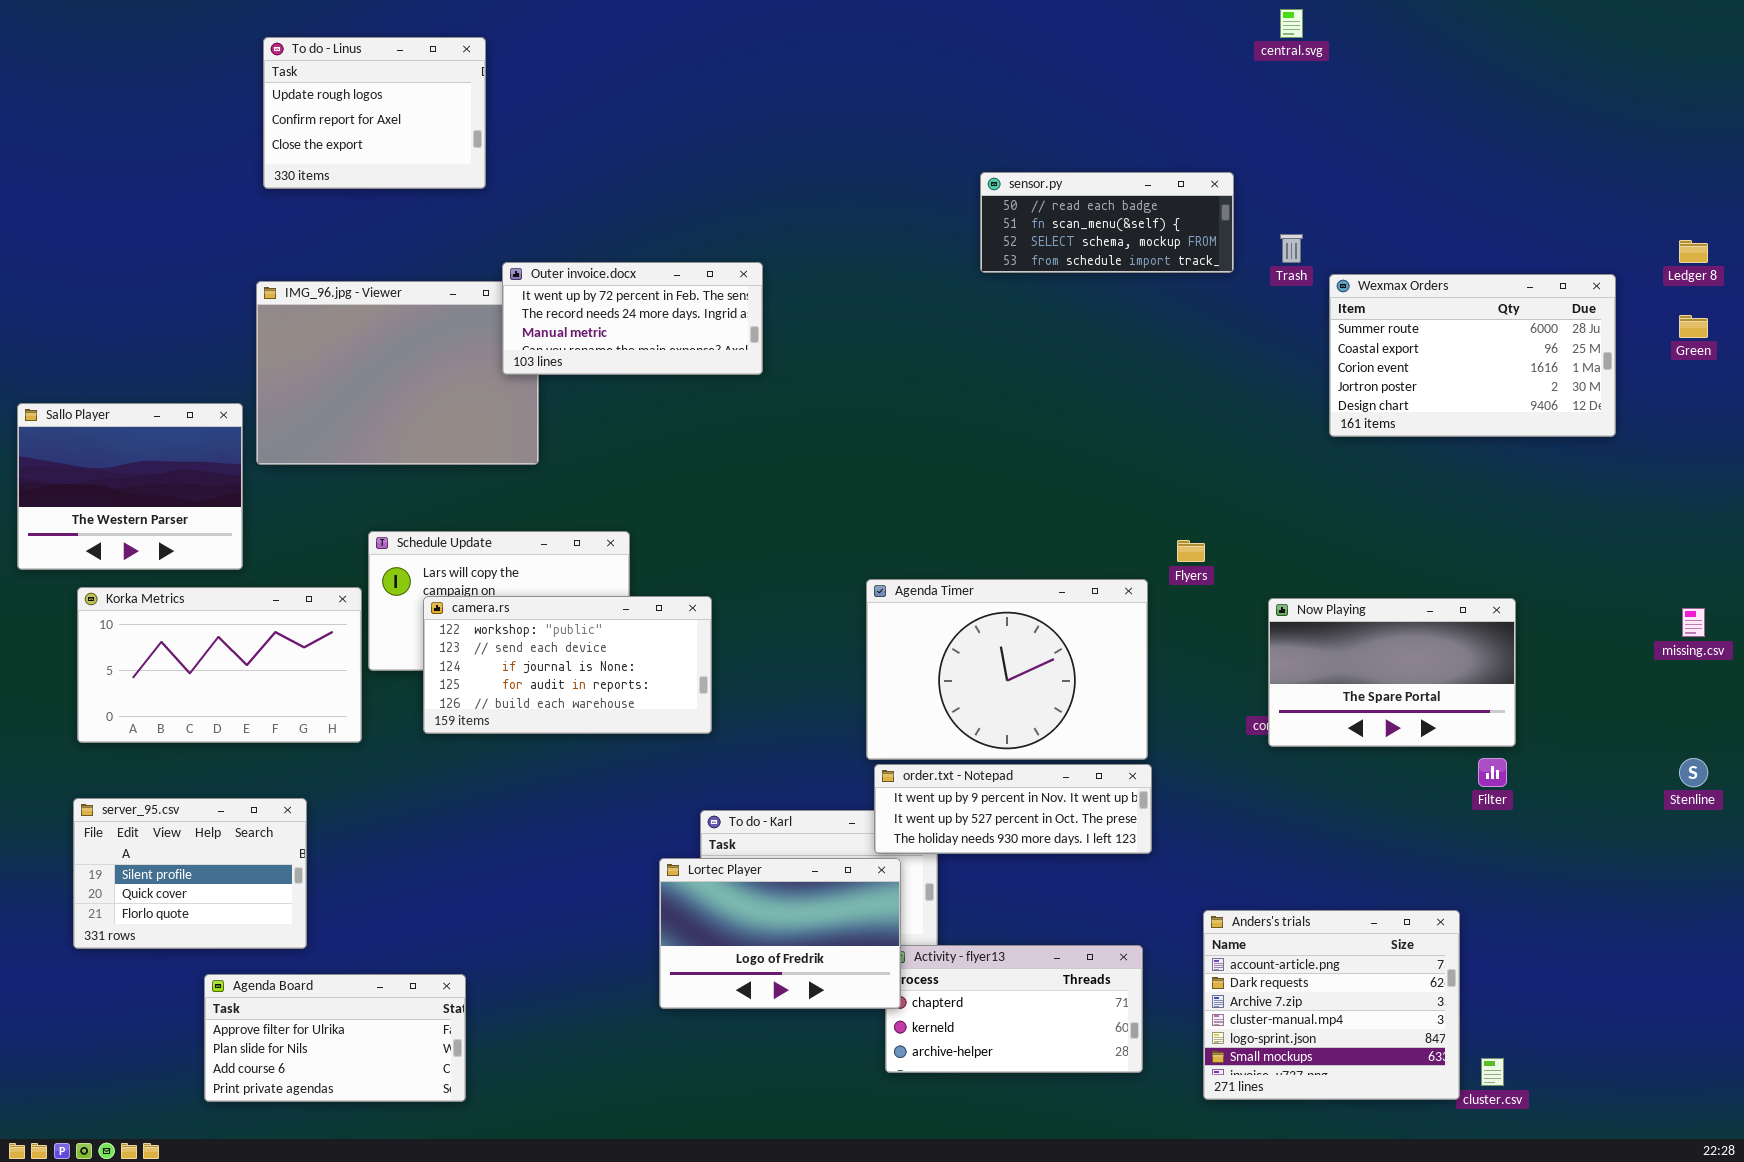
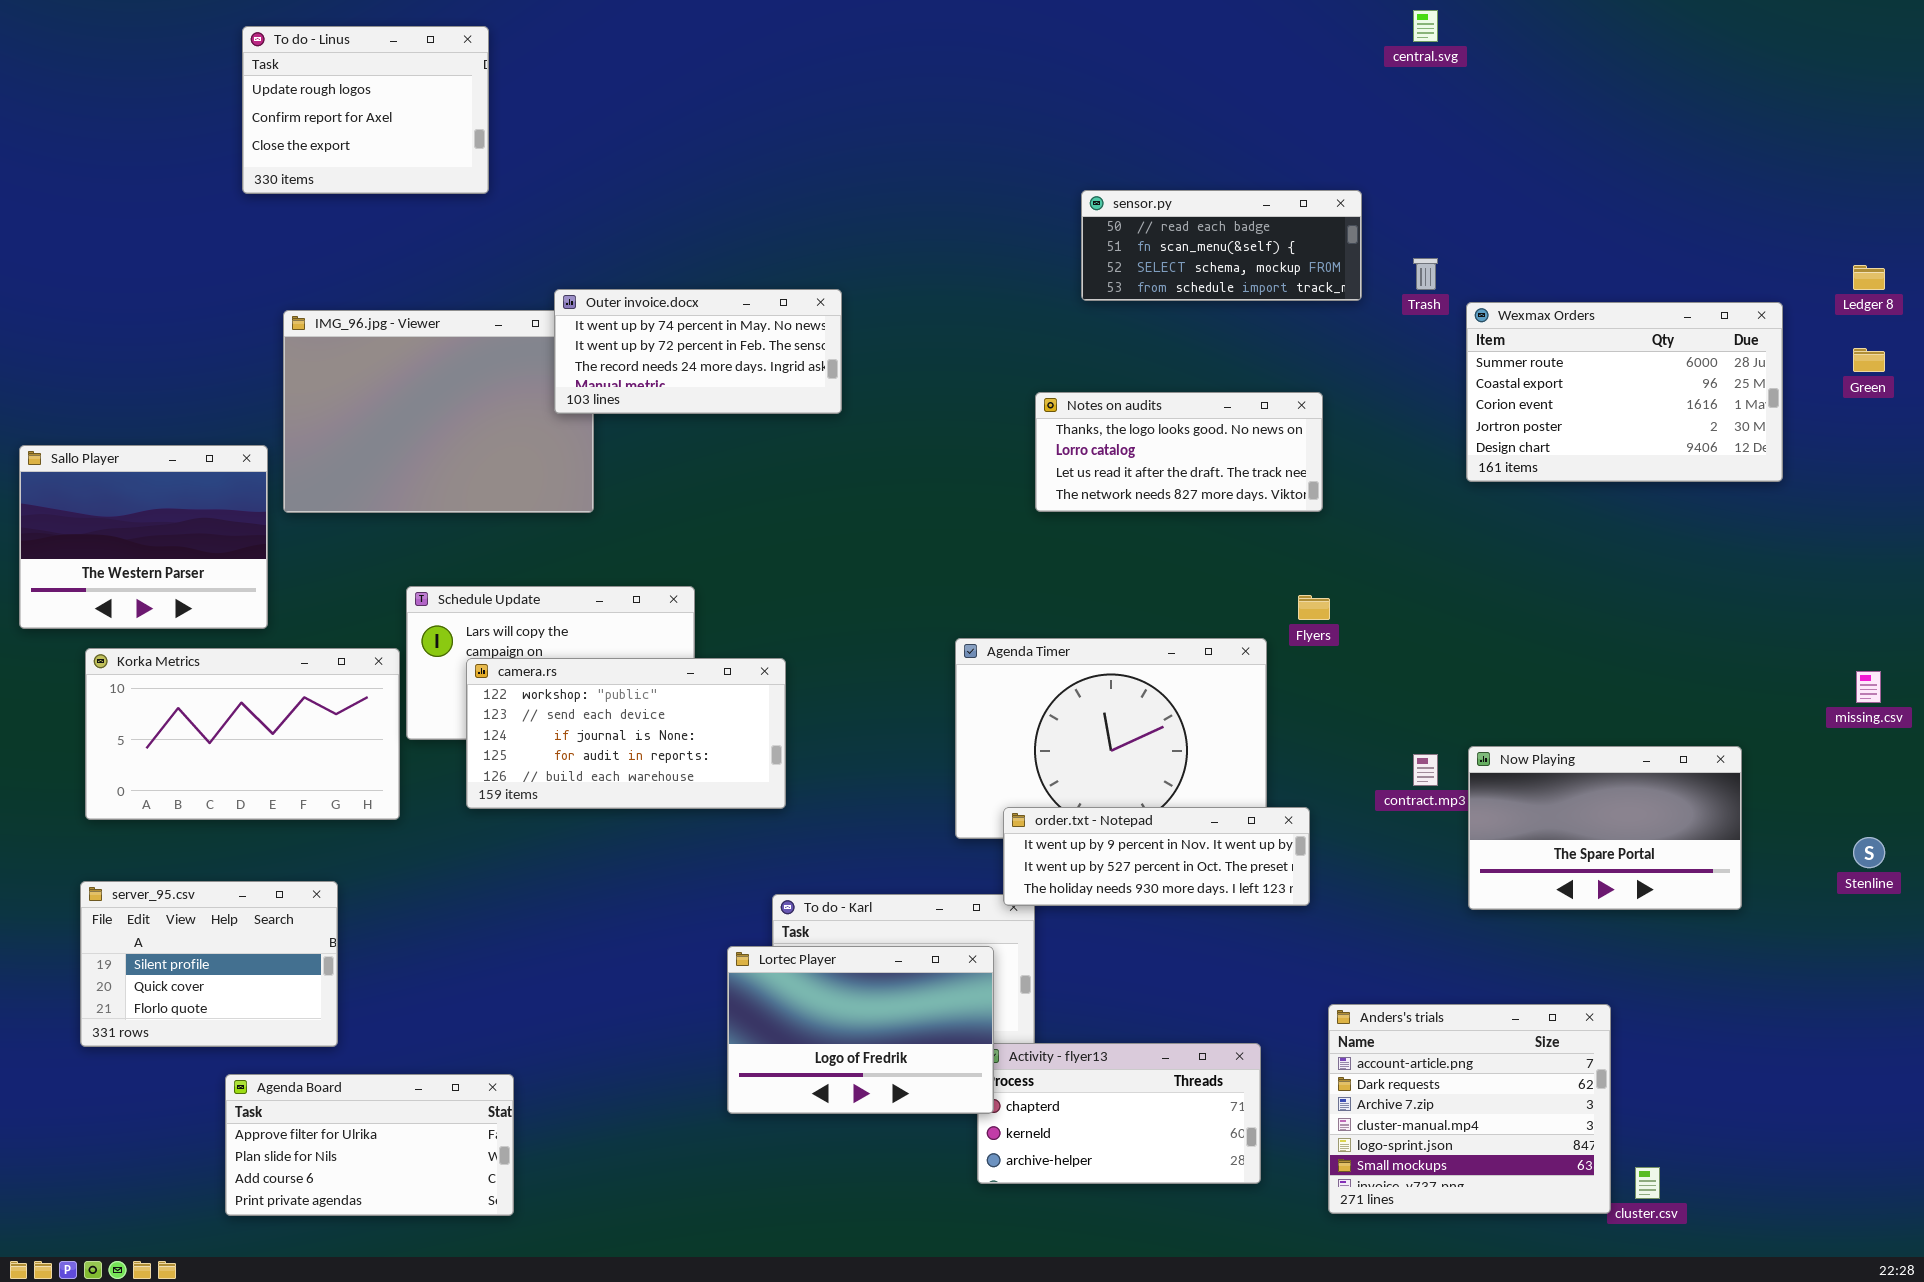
To do - Linus: [263,37,486,189] -> [242,26,489,194], moved
Outer invoice.docx: [502,262,763,375] -> [554,289,842,414], scrolled up 1 row
Notes on audits: none -> [1035,392,1323,512], opened
Now Playing: [1268,598,1516,747] -> [1468,746,1742,910], moved
order.txt - Notepad: [874,764,1152,854] -> [1003,807,1310,906], moved

